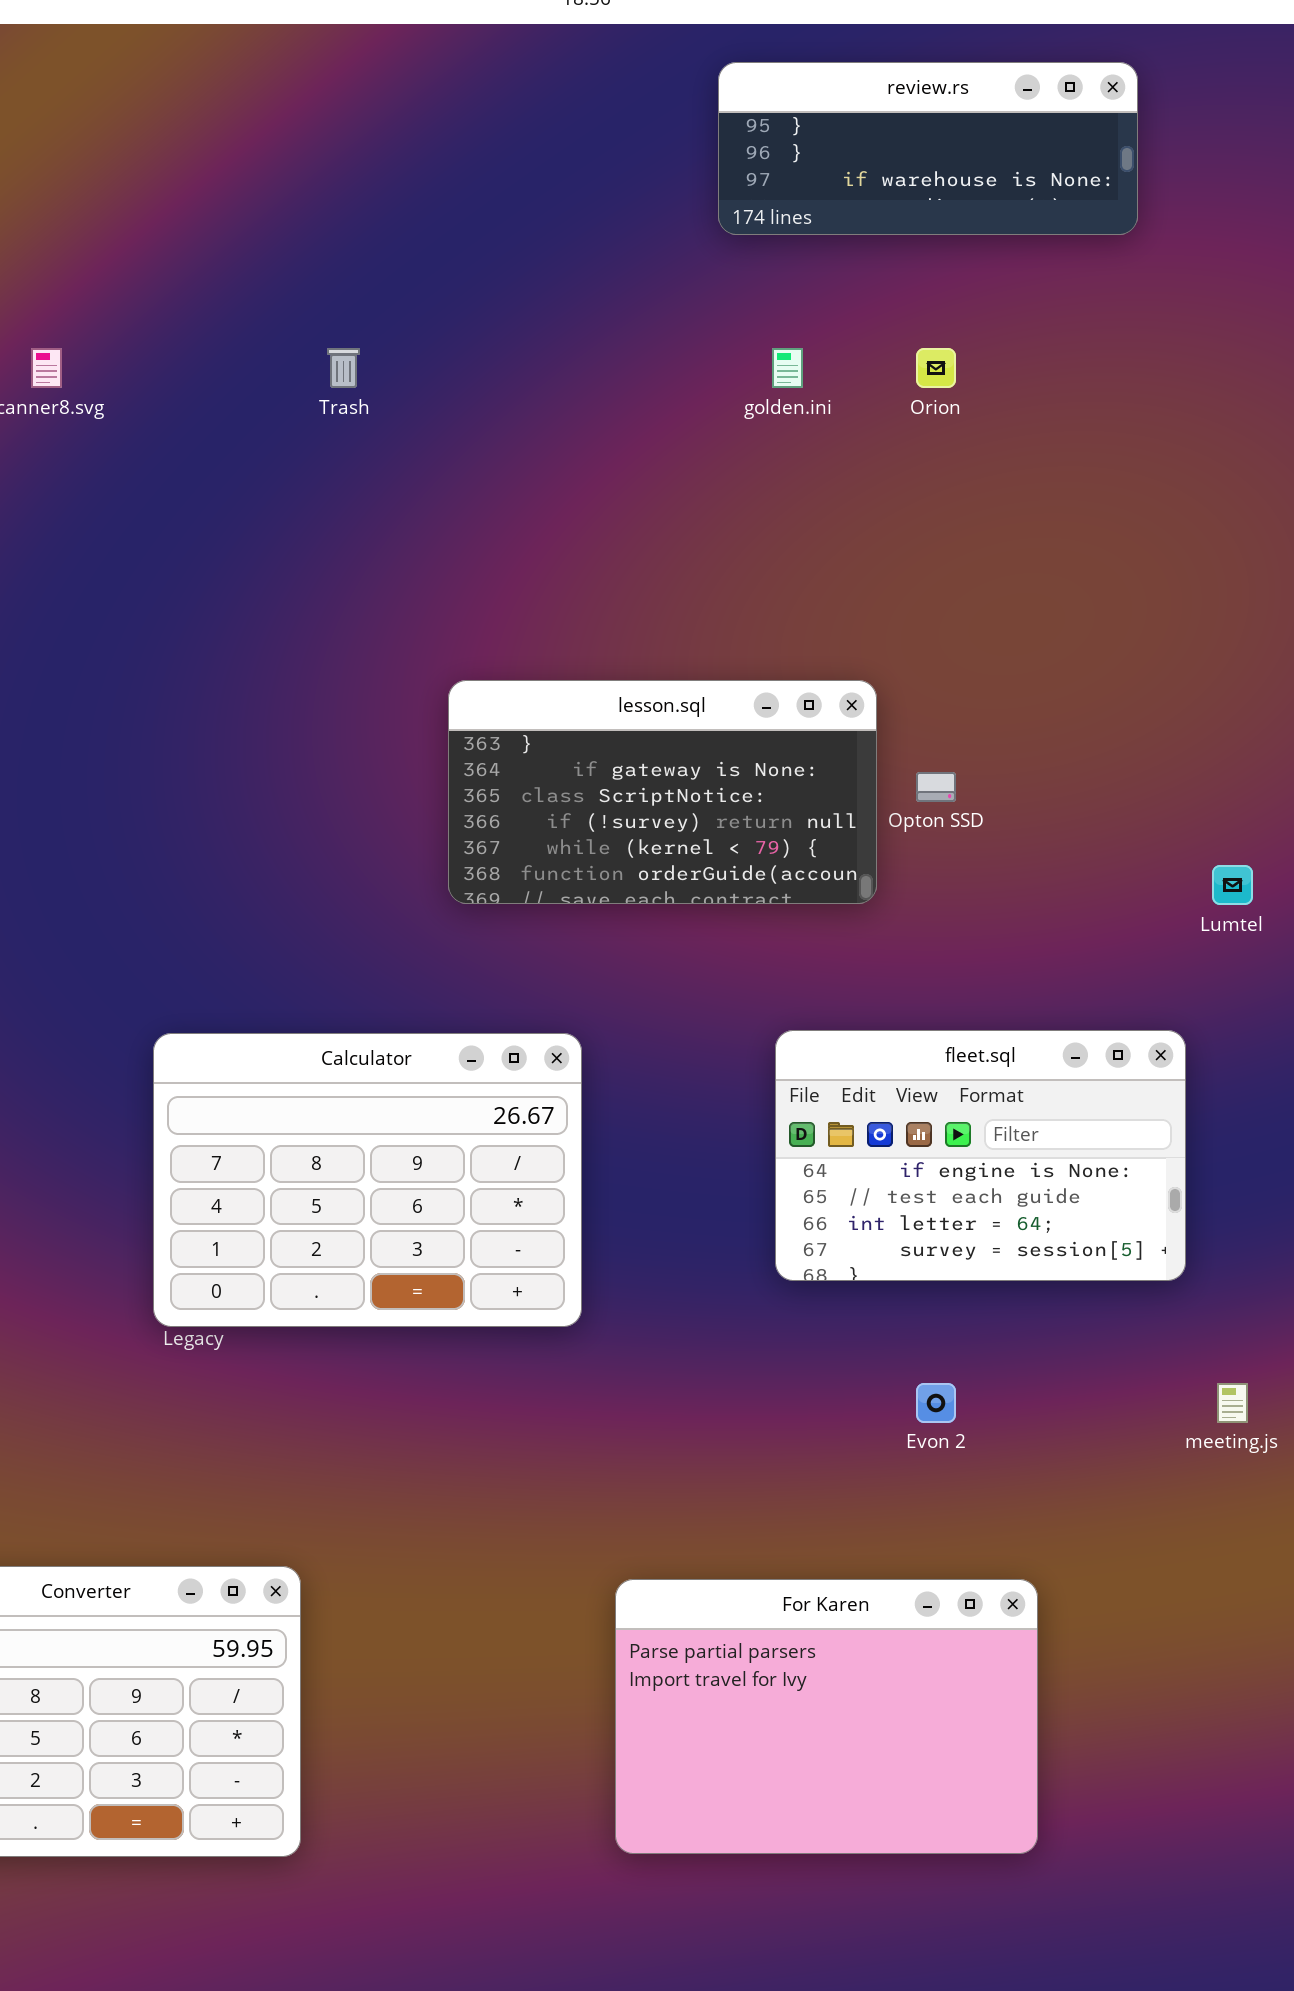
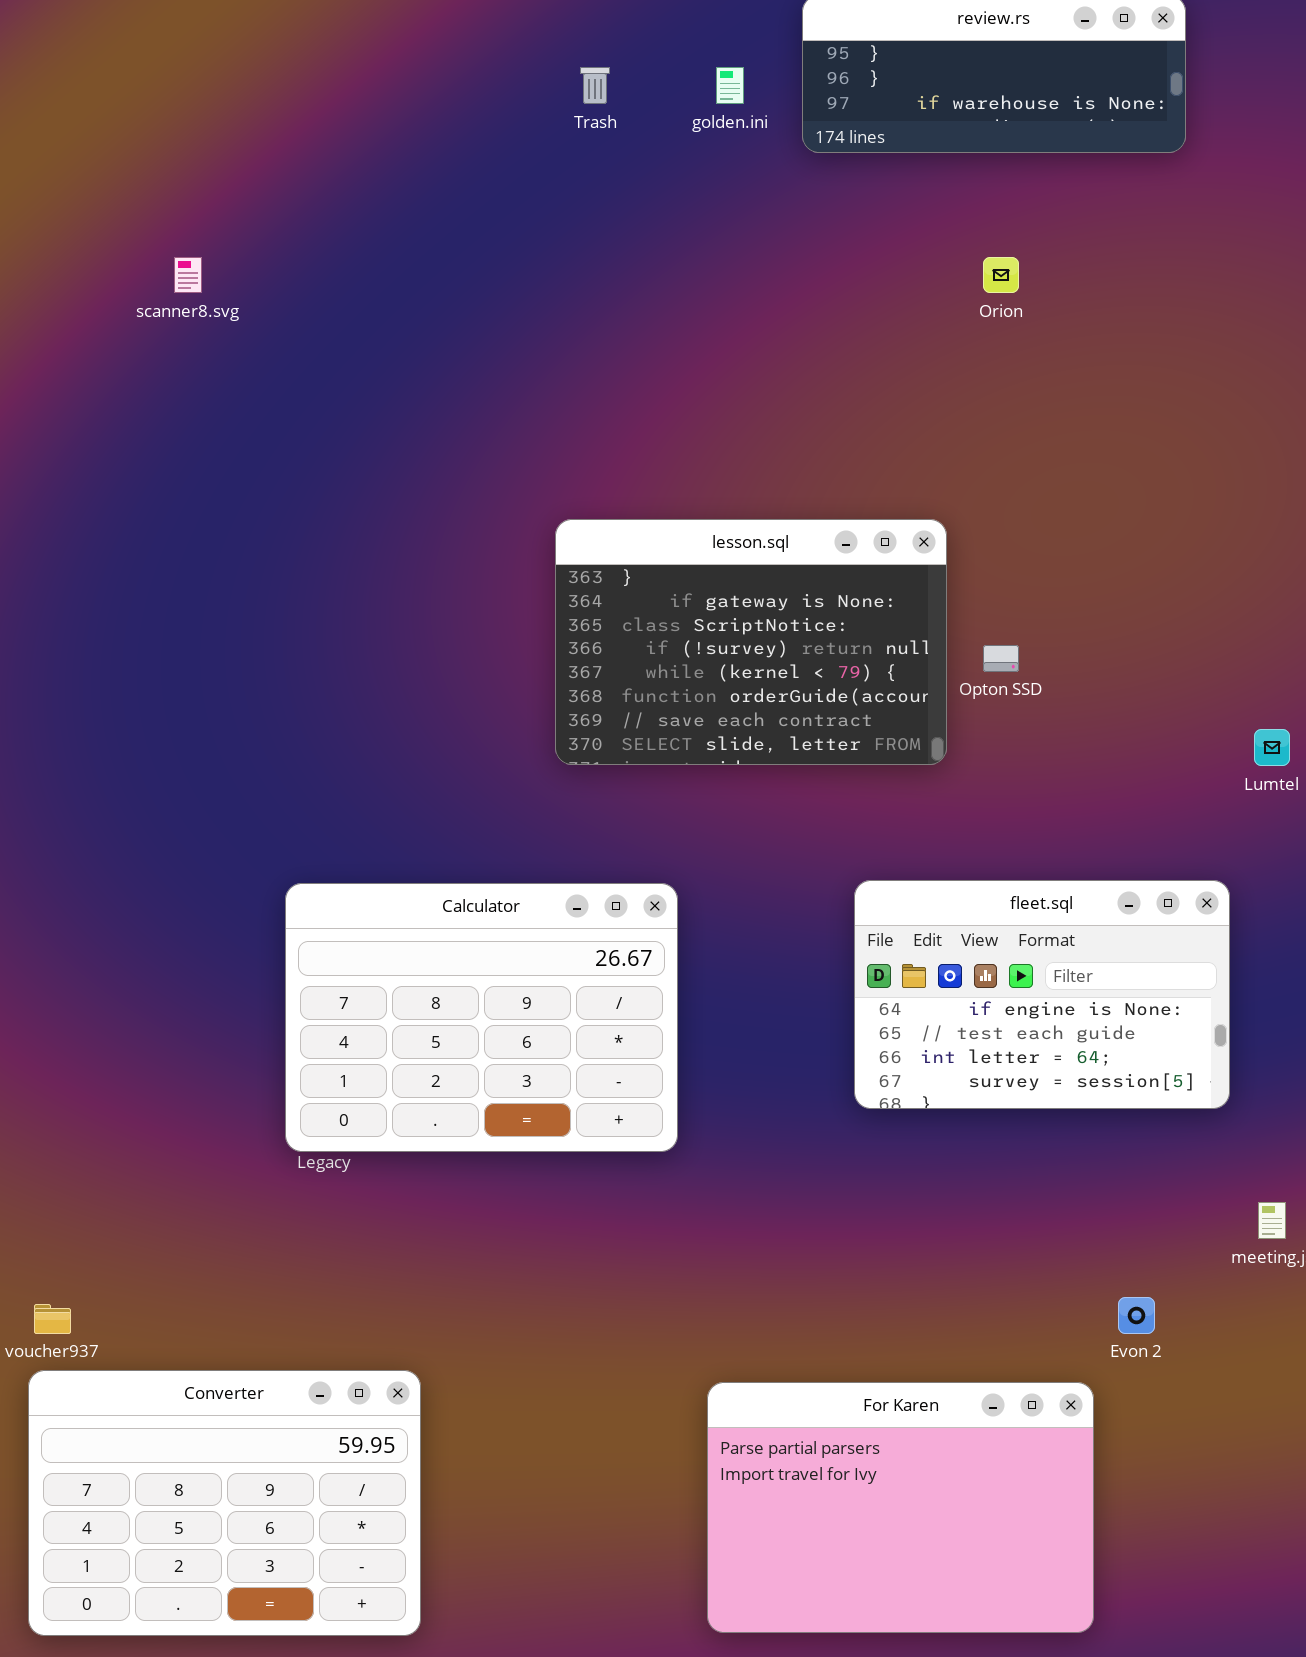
Trash: [327,348,360,388] -> [580,67,610,104], moved
golden.ini: [772,348,803,388] -> [716,67,744,104], moved
lesson.sql: [448,680,877,904] -> [555,519,947,765], resized
Evon 2: [916,1383,956,1423] -> [1118,1297,1155,1334], moved

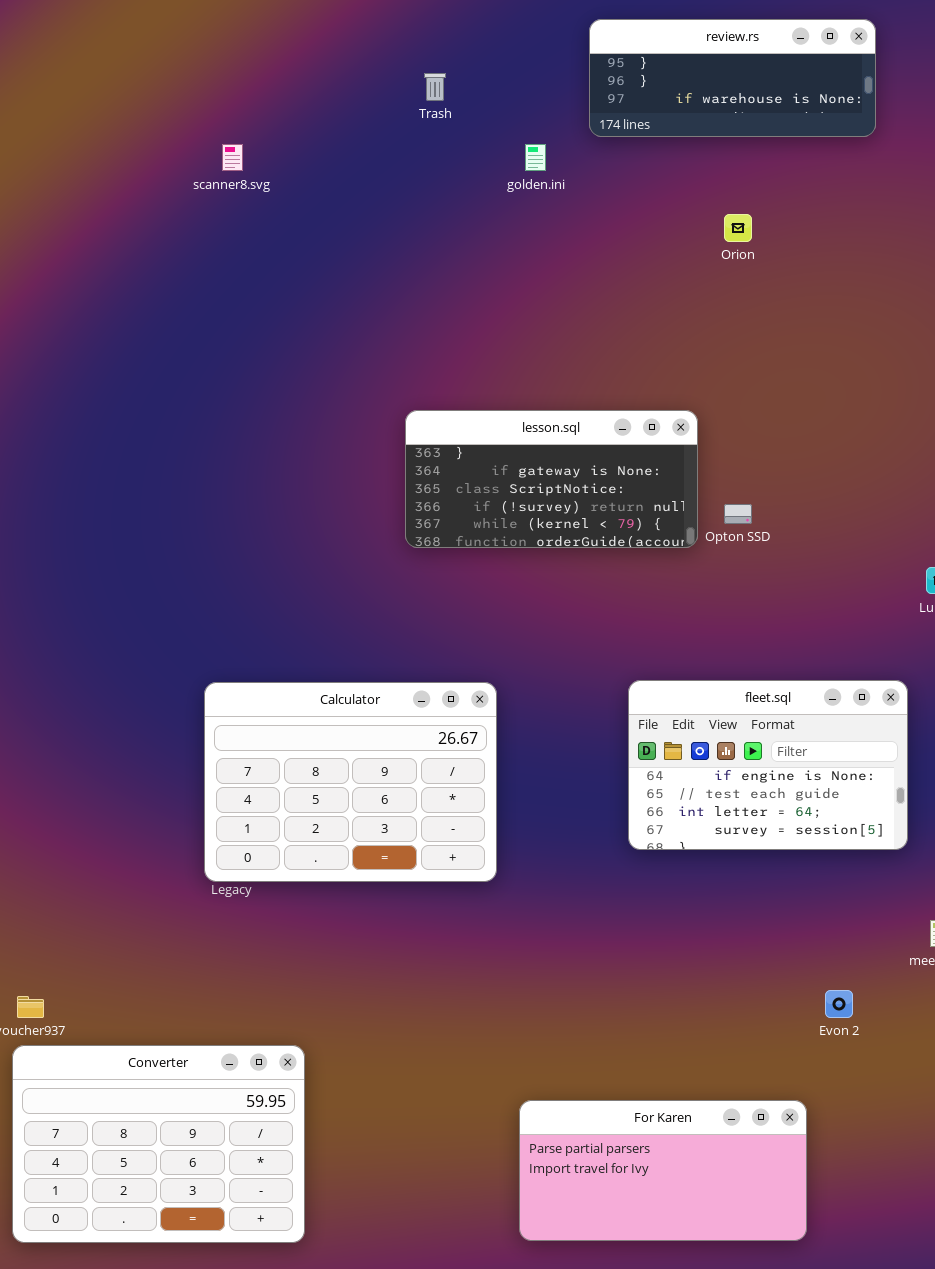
golden.ini: [716,67,744,104] -> [525,144,546,171], moved
scanner8.svg: [174,257,202,293] -> [222,144,243,171], moved
lesson.sql: [555,519,947,765] -> [405,410,698,548], resized
For Karen: [707,1382,1094,1633] -> [519,1100,807,1241], resized

